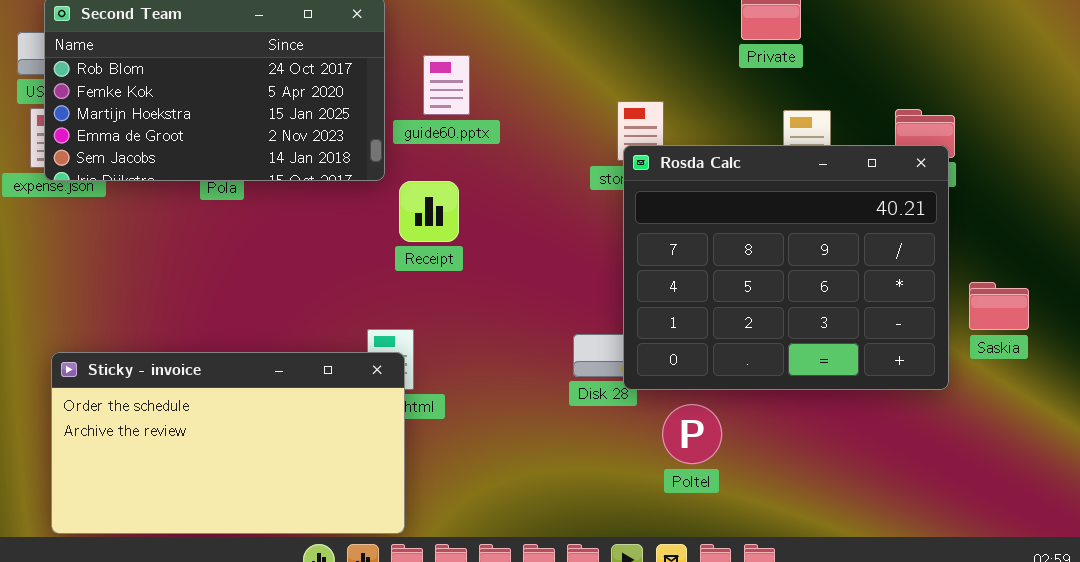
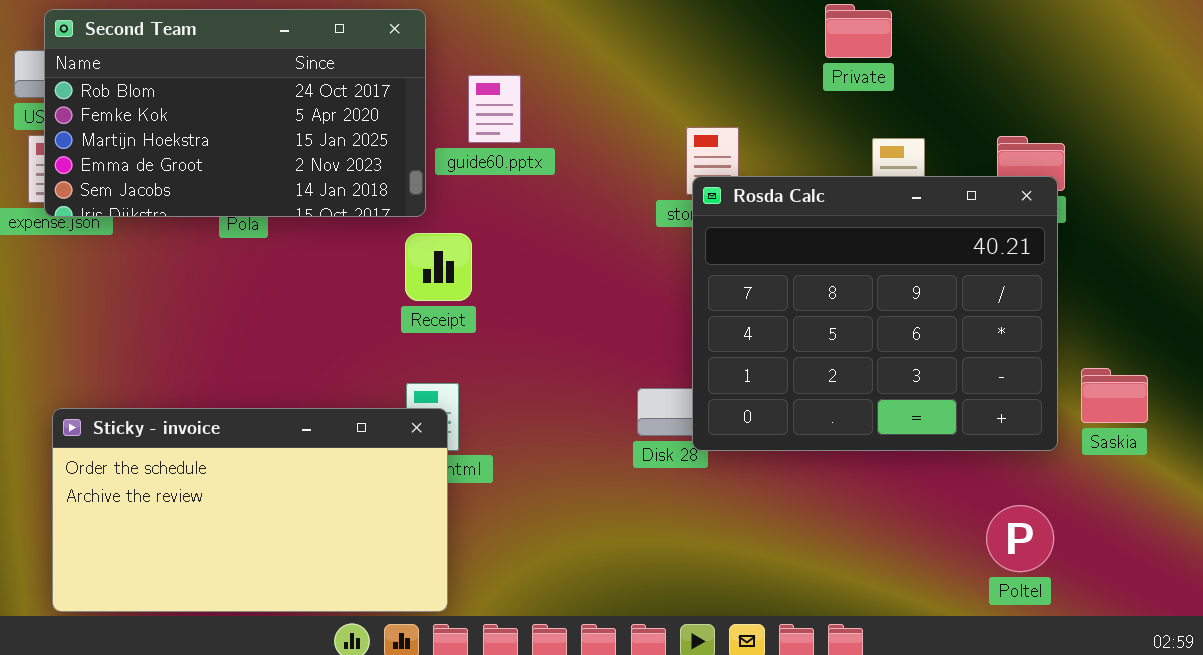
Receipt: [399,181,459,242] -> [405,233,472,301], moved
Saskia: [969,282,1029,330] -> [1081,368,1148,423], moved
Poltel: [662,404,722,464] -> [986,505,1054,572], moved

